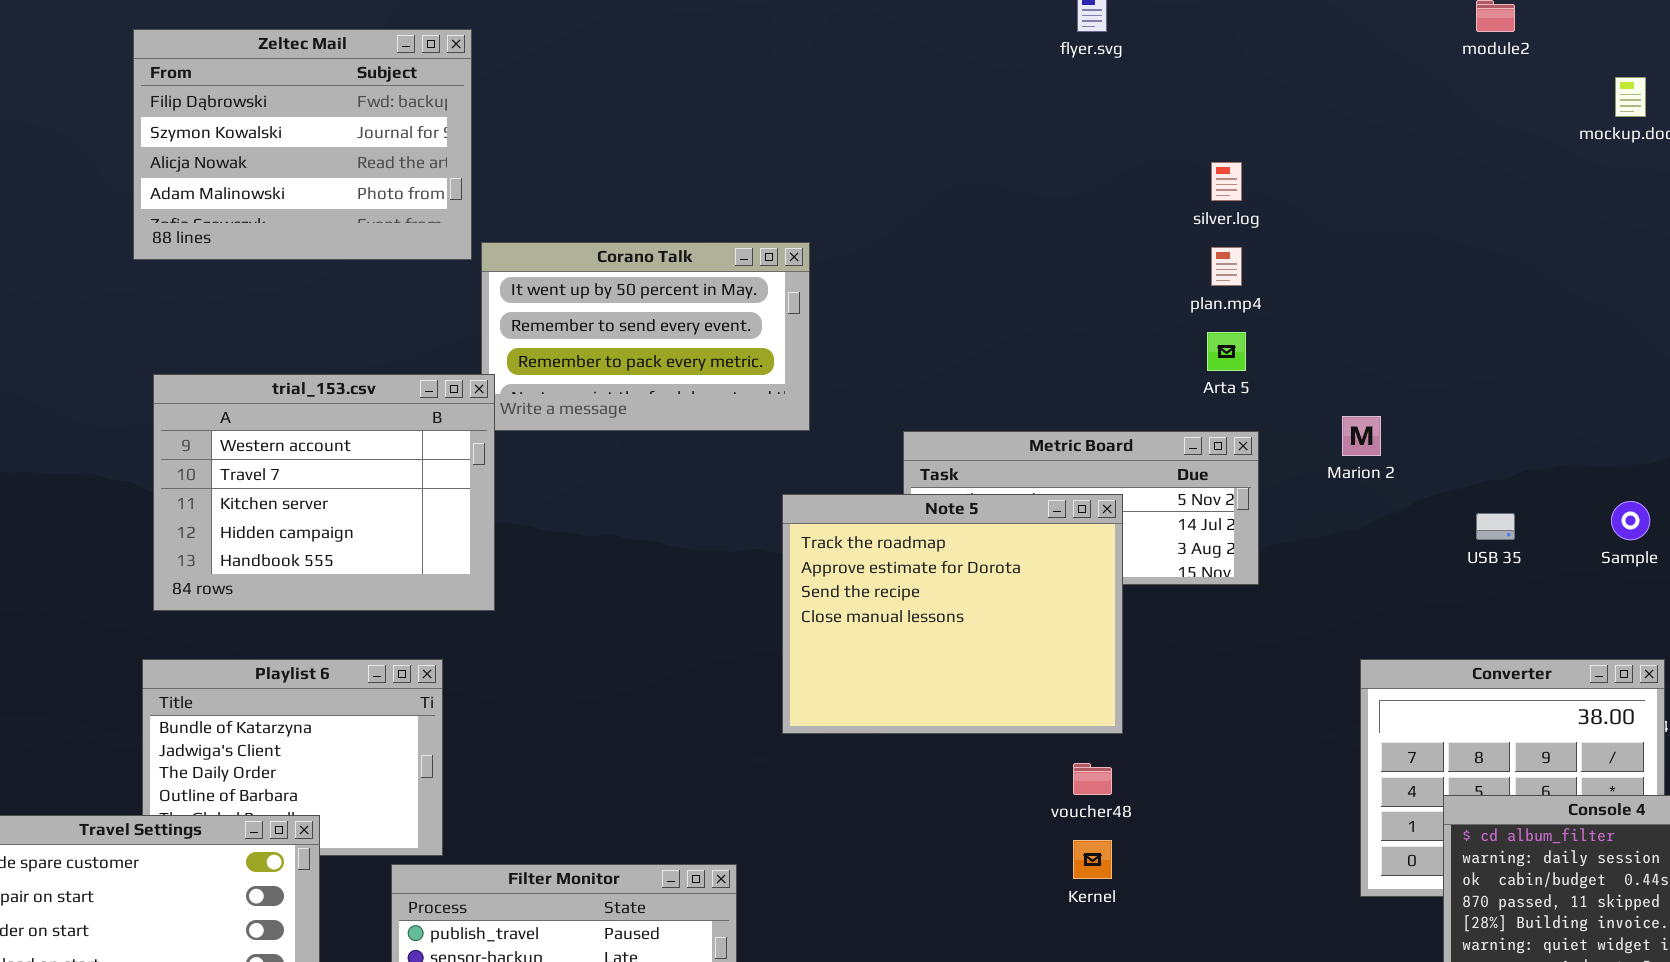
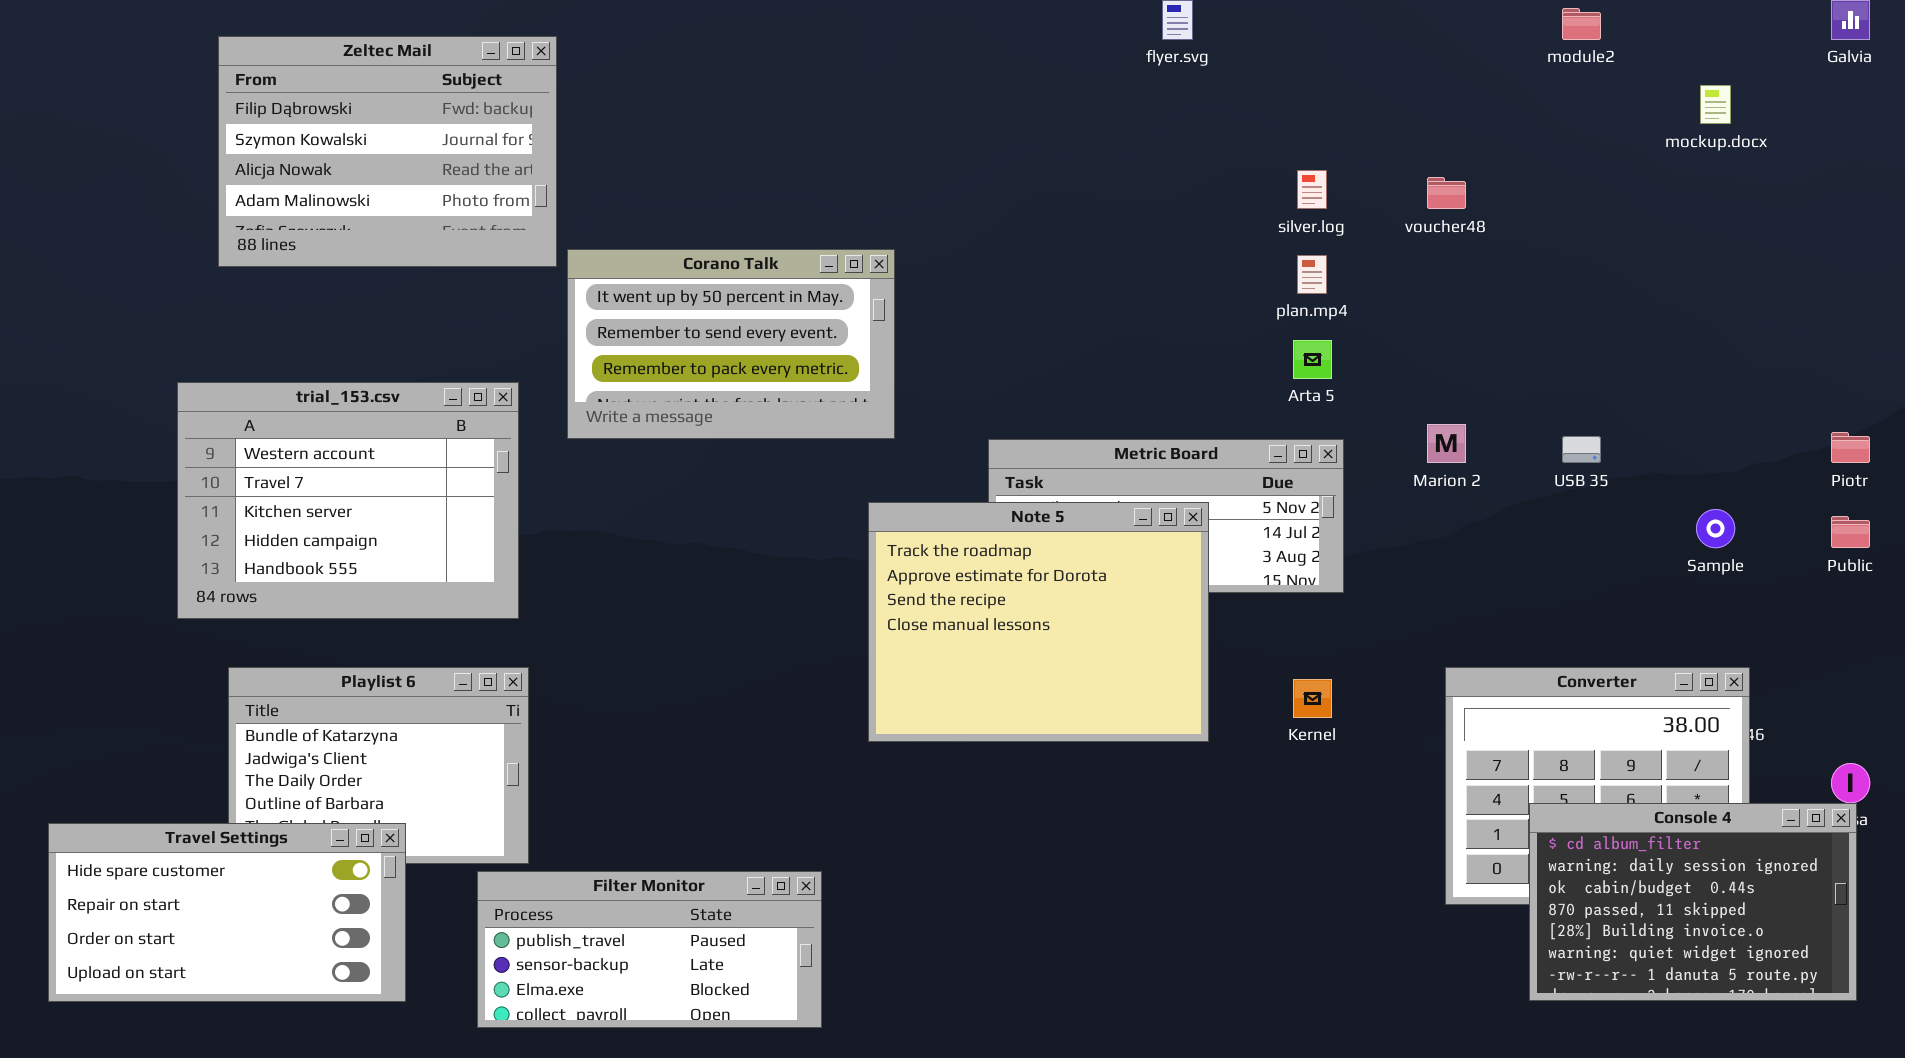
trial_153.csv: [153,374,495,611] -> [177,382,519,619], moved
USB 35: [1476,513,1515,540] -> [1562,436,1601,463], moved
voucher48: [1073,763,1112,795] -> [1427,177,1466,209], moved
Kernel: [1073,840,1112,879] -> [1293,679,1332,718], moved

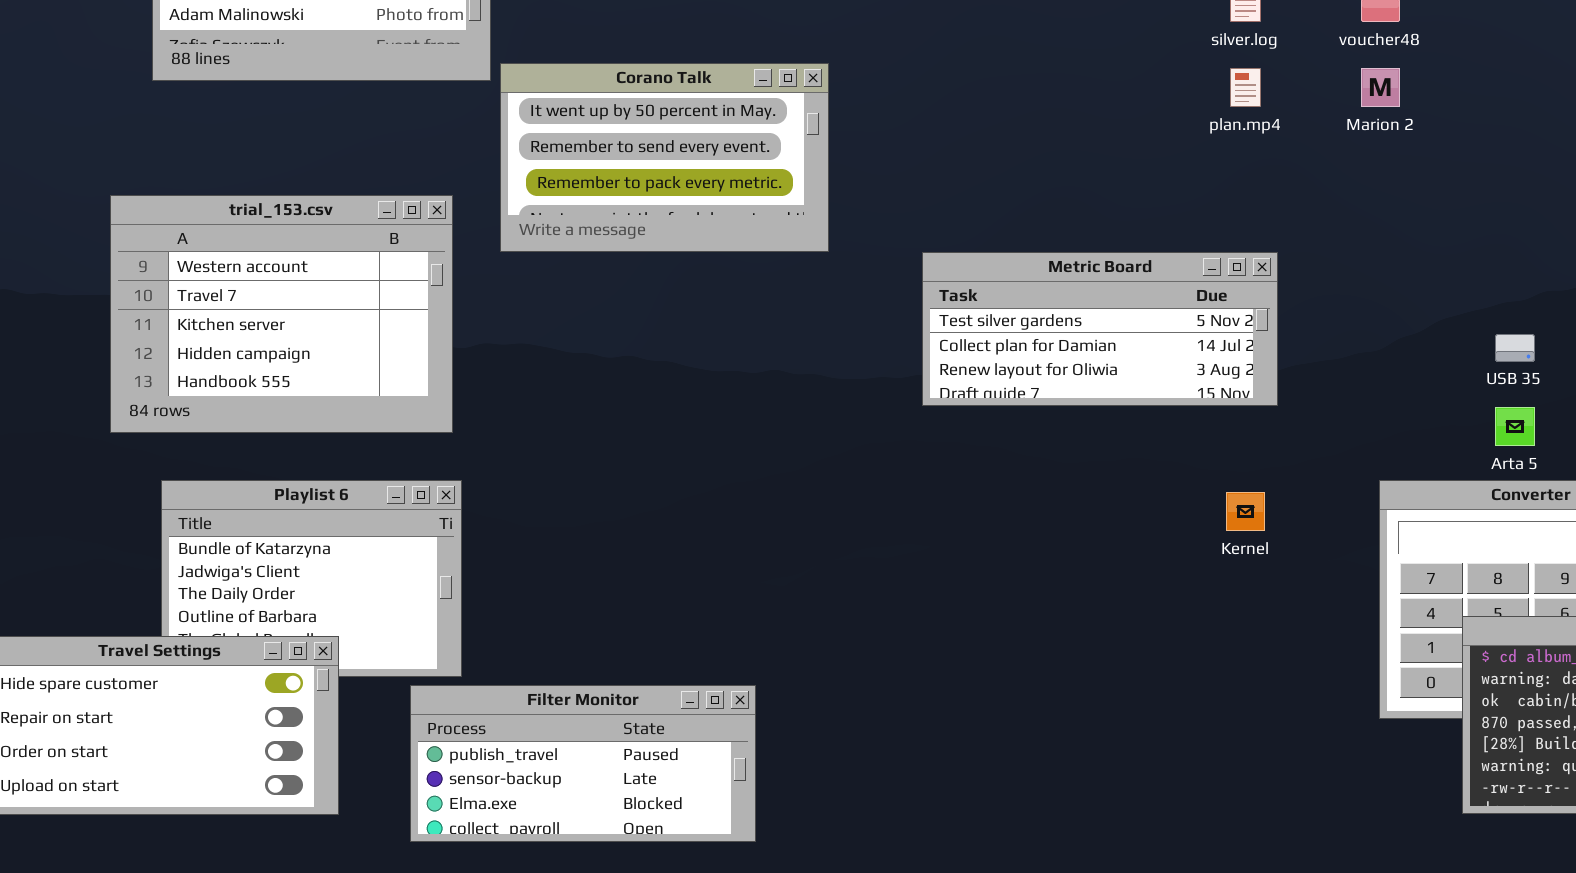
Arta 5: [1293,340,1332,379] -> [1495,407,1535,446], moved
Marion 2: [1427,424,1466,463] -> [1361,68,1400,107], moved
USB 35: [1562,436,1601,463] -> [1495,334,1535,362], moved
Note 5: [868,502,1209,742] -> none, closed

